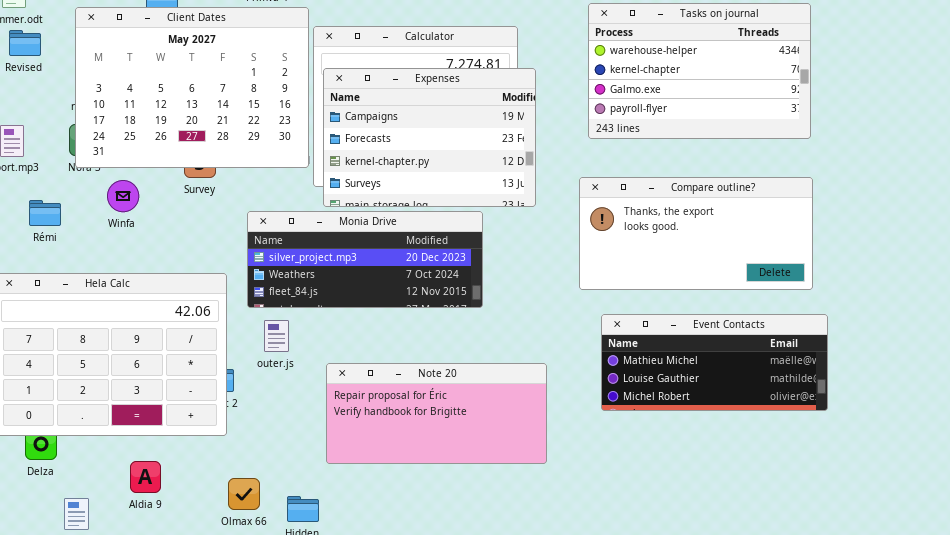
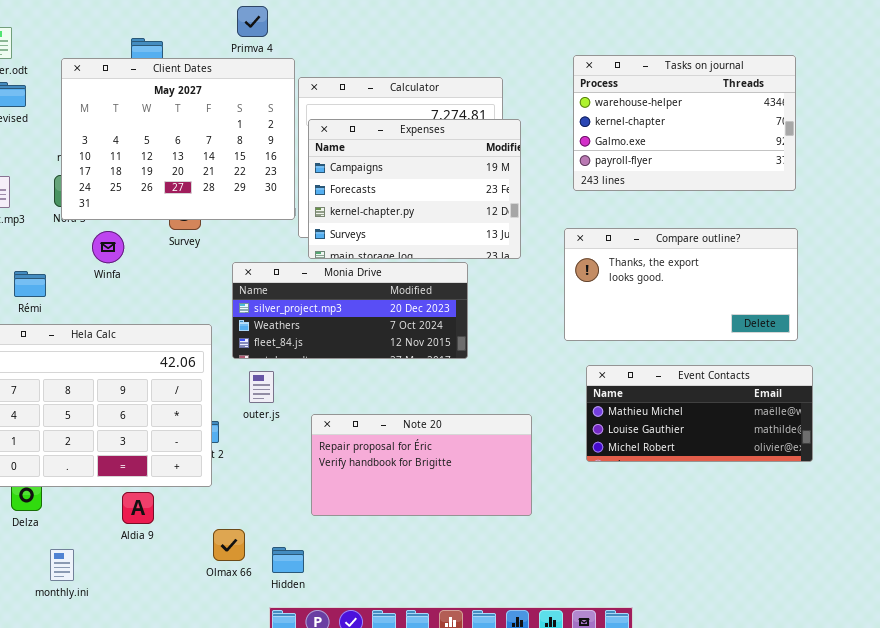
Rémi: [29,200,61,226] -> [14,271,46,297], moved
Aldia 9: [130,461,161,493] -> [122,492,154,524], moved

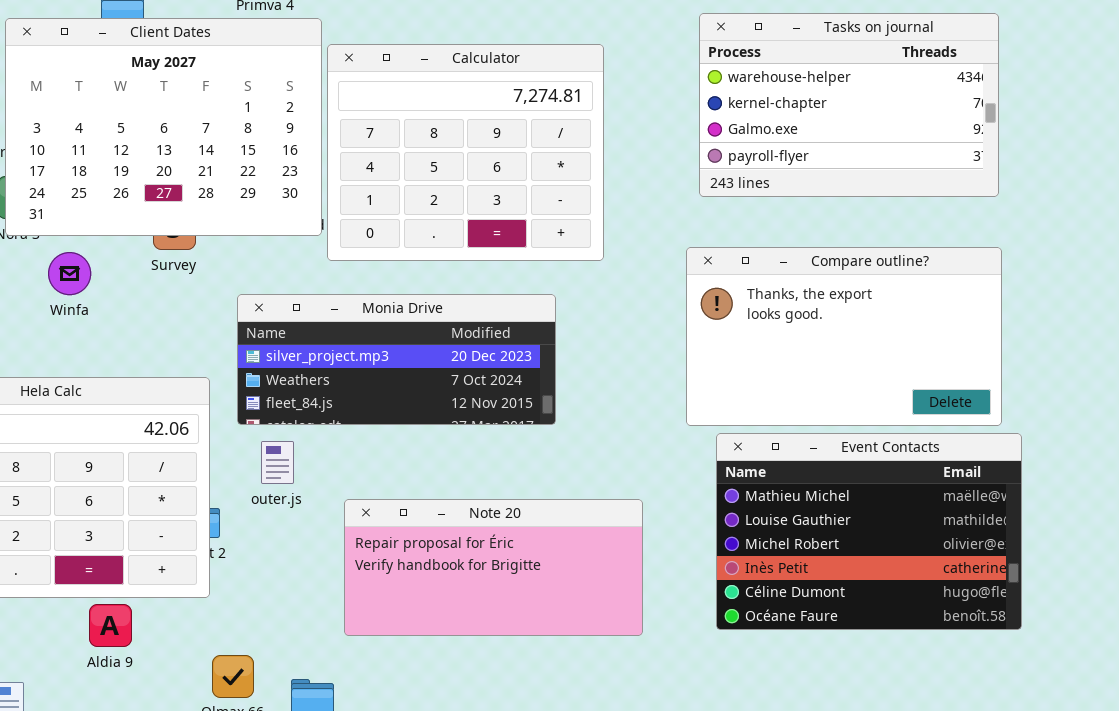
Expenses: [308,119,521,259] -> none, closed
Compare outline?: [564,228,798,341] -> [686,247,1002,426], resized
Event Contacts: [586,365,813,462] -> [716,433,1022,630], resized

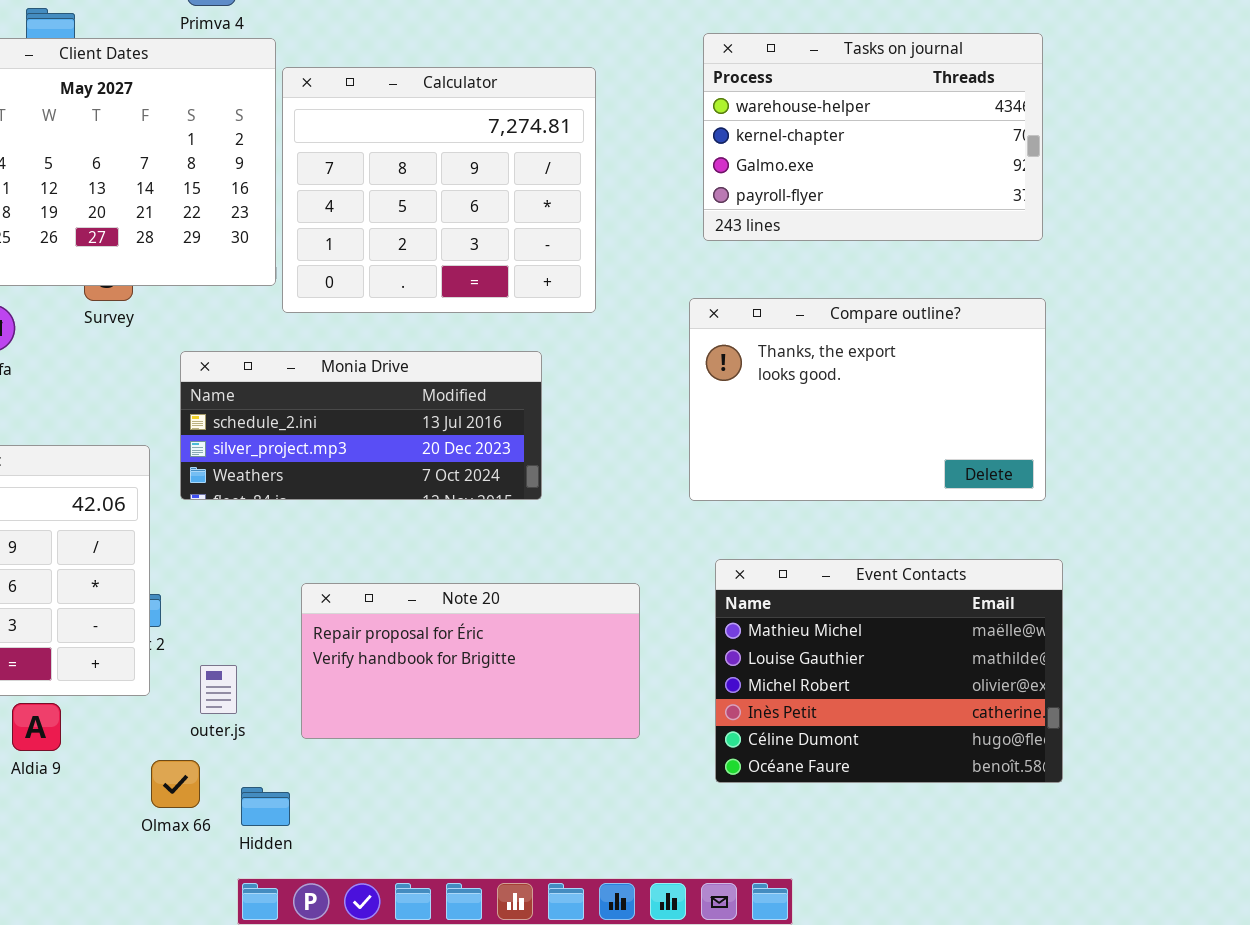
Monia Drive: [237,294,556,425] -> [180,351,542,500], scrolled up 1 row
Event Contacts: [716,433,1022,630] -> [715,559,1063,783], moved
outer.js: [261,441,294,484] -> [200,665,237,714], moved

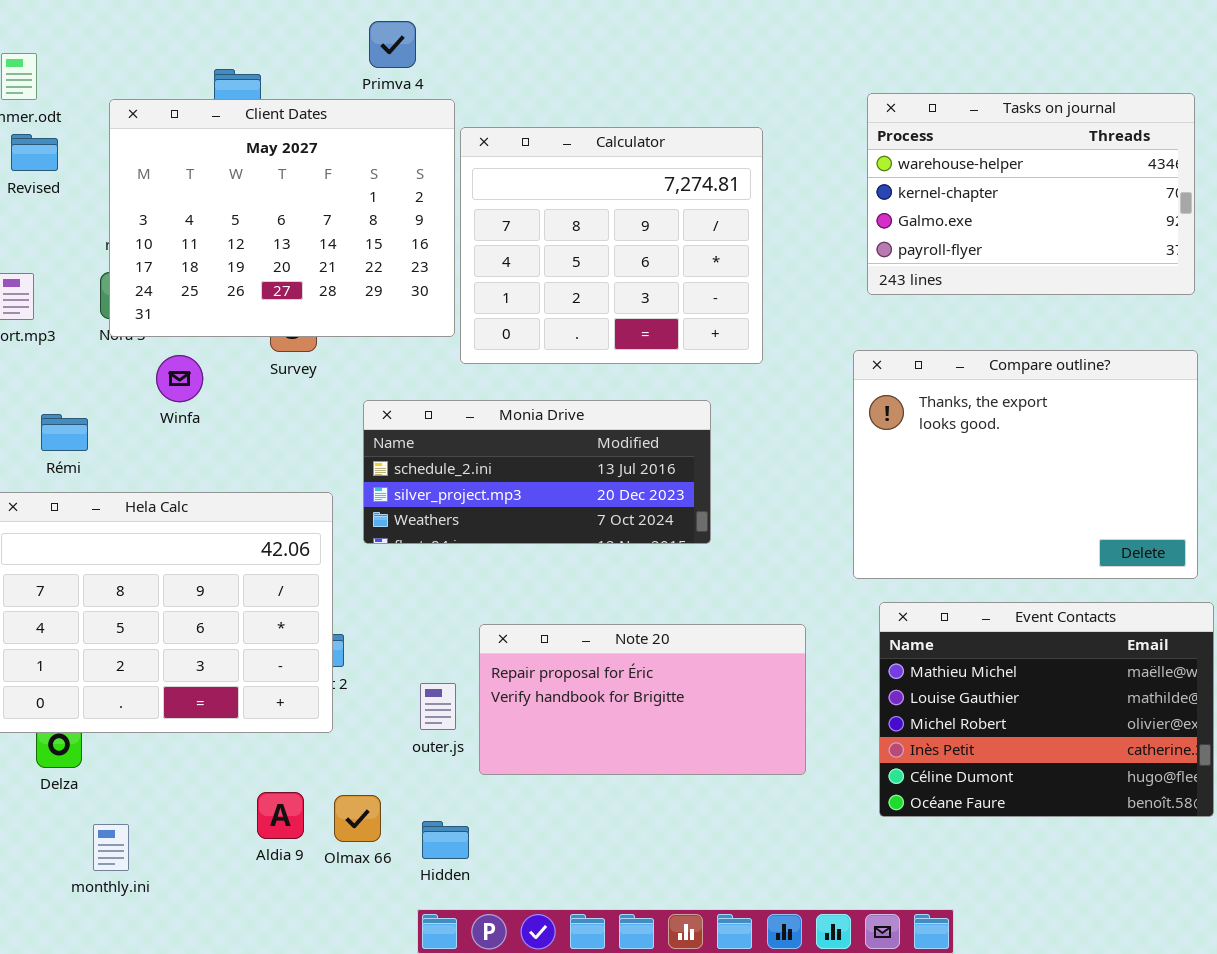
Compare outline?: [689,298,1046,501] -> [853,350,1198,579], resized
outer.js: [200,665,237,714] -> [420,683,456,730], moved
Aldia 9: [12,703,61,751] -> [257,792,304,839], moved

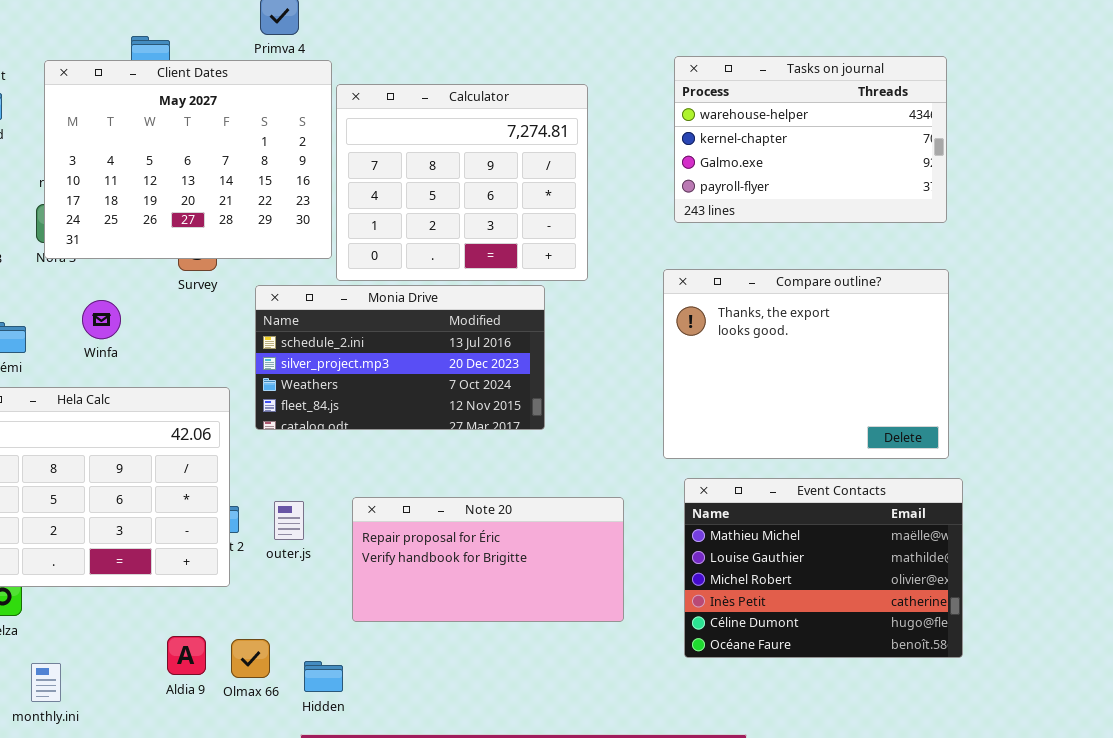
Winfa: [156,355,203,402] -> [82,300,121,339], moved
Monia Drive: [363,400,711,544] -> [255,285,545,430], resized
outer.js: [420,683,456,730] -> [274,501,304,540], moved

